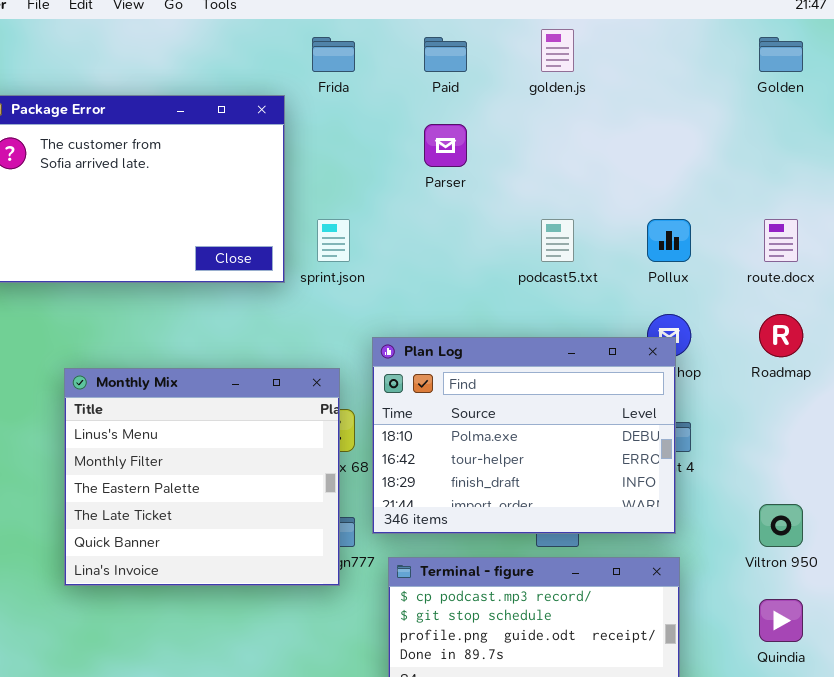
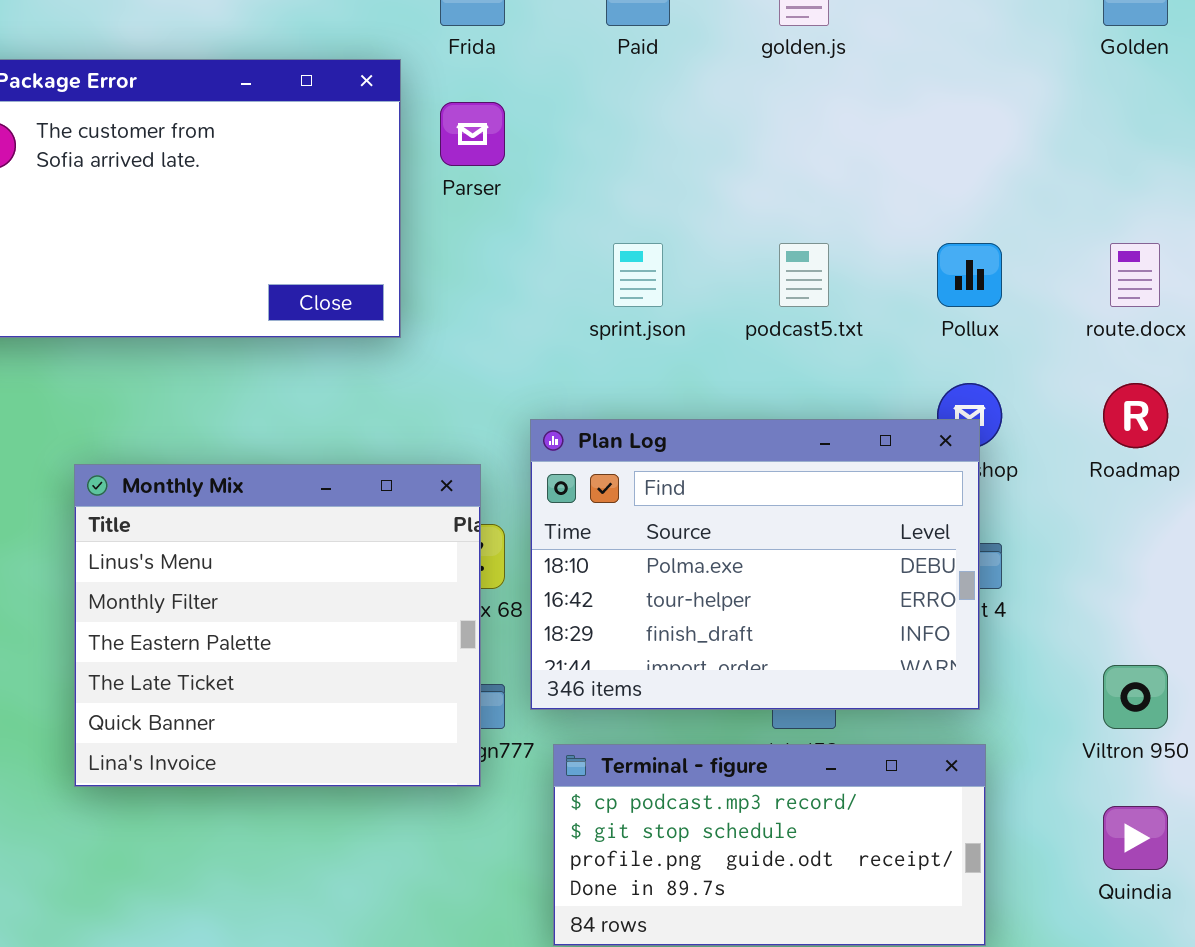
Parser: [424,124,467,167] -> [440,102,505,166], moved
sprint.json: [317,219,350,262] -> [613,243,663,307], moved

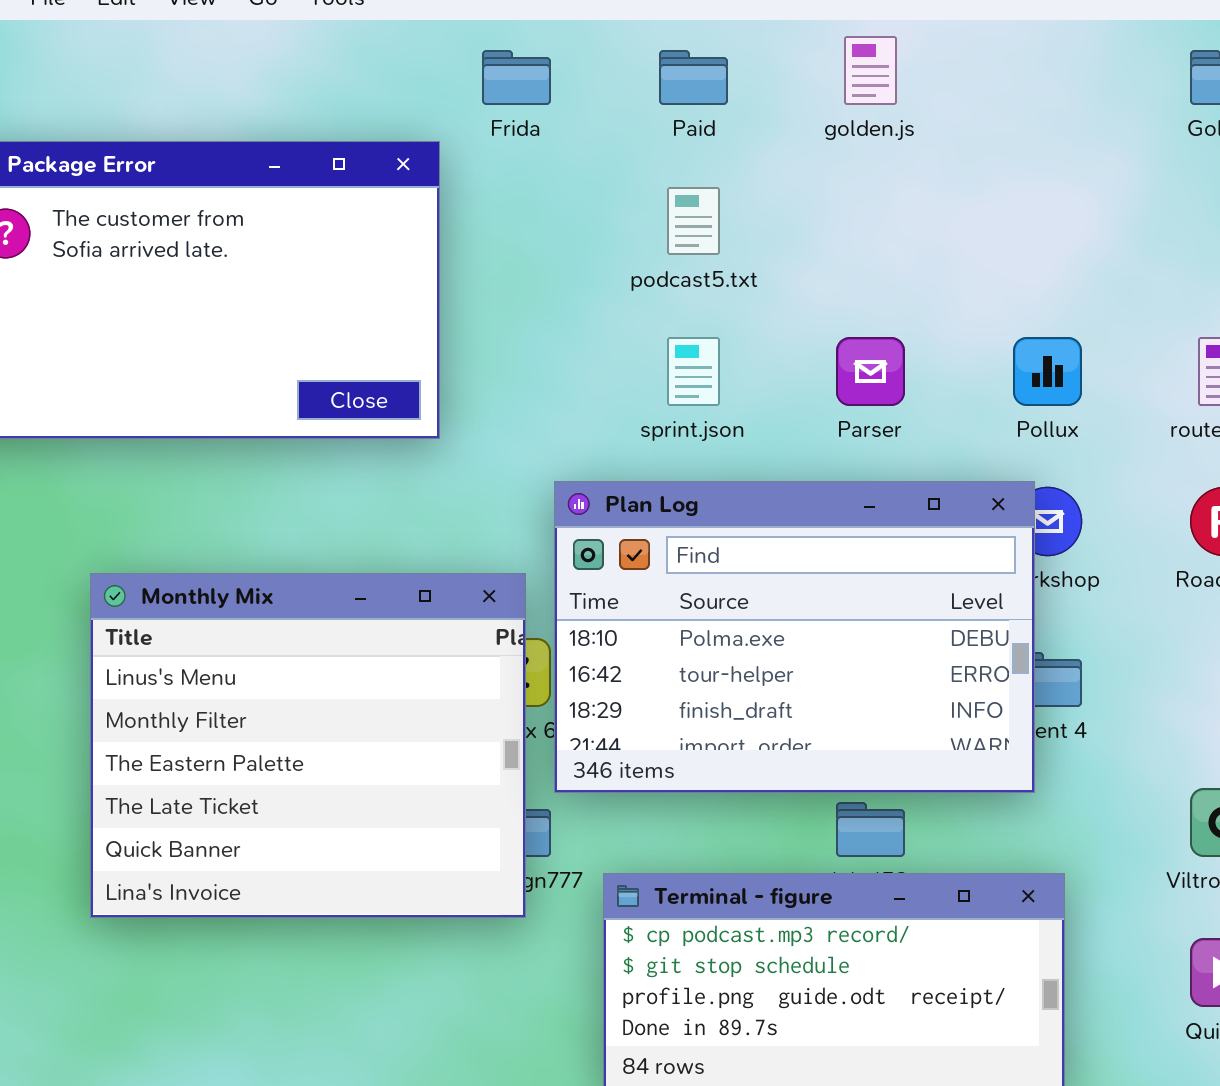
Parser: [440,102,505,166] -> [836,337,905,406], moved
podcast5.txt: [779,243,829,307] -> [667,187,720,255], moved
Plan Log: [530,419,980,710] -> [554,481,1035,793], moved

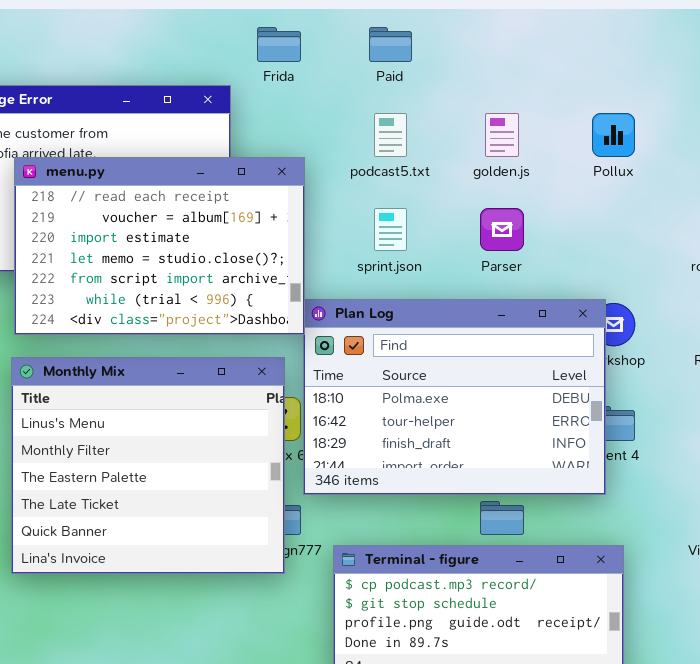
golden.js: [844,36,897,105] -> [485,113,519,157], moved
menu.py: none -> [14,157,305,335], opened
Pollux: [1013,337,1082,406] -> [592,113,635,157], moved

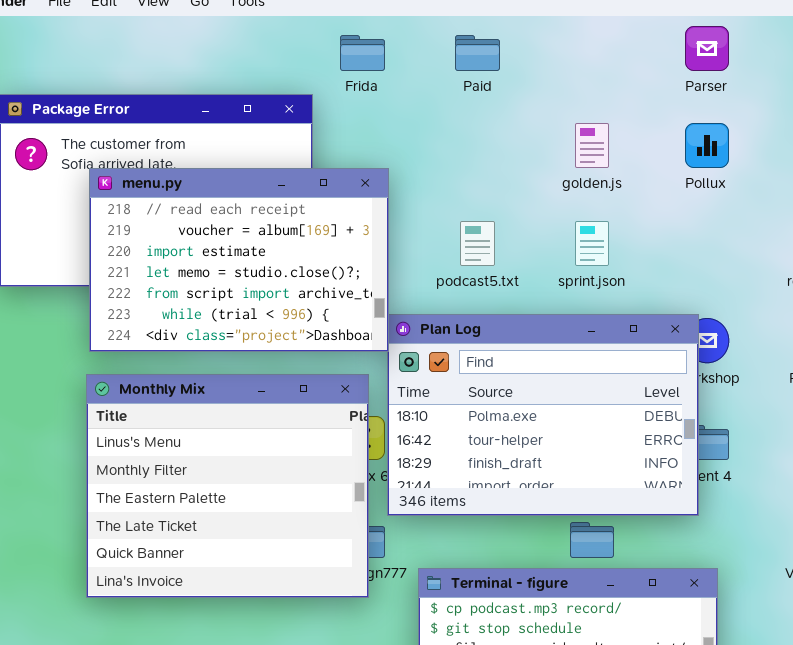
podcast5.txt: [374,113,407,157] -> [460,221,495,266], moved
sprint.json: [374,208,407,251] -> [575,221,609,266], moved
Parser: [480,208,524,251] -> [685,26,729,71], moved

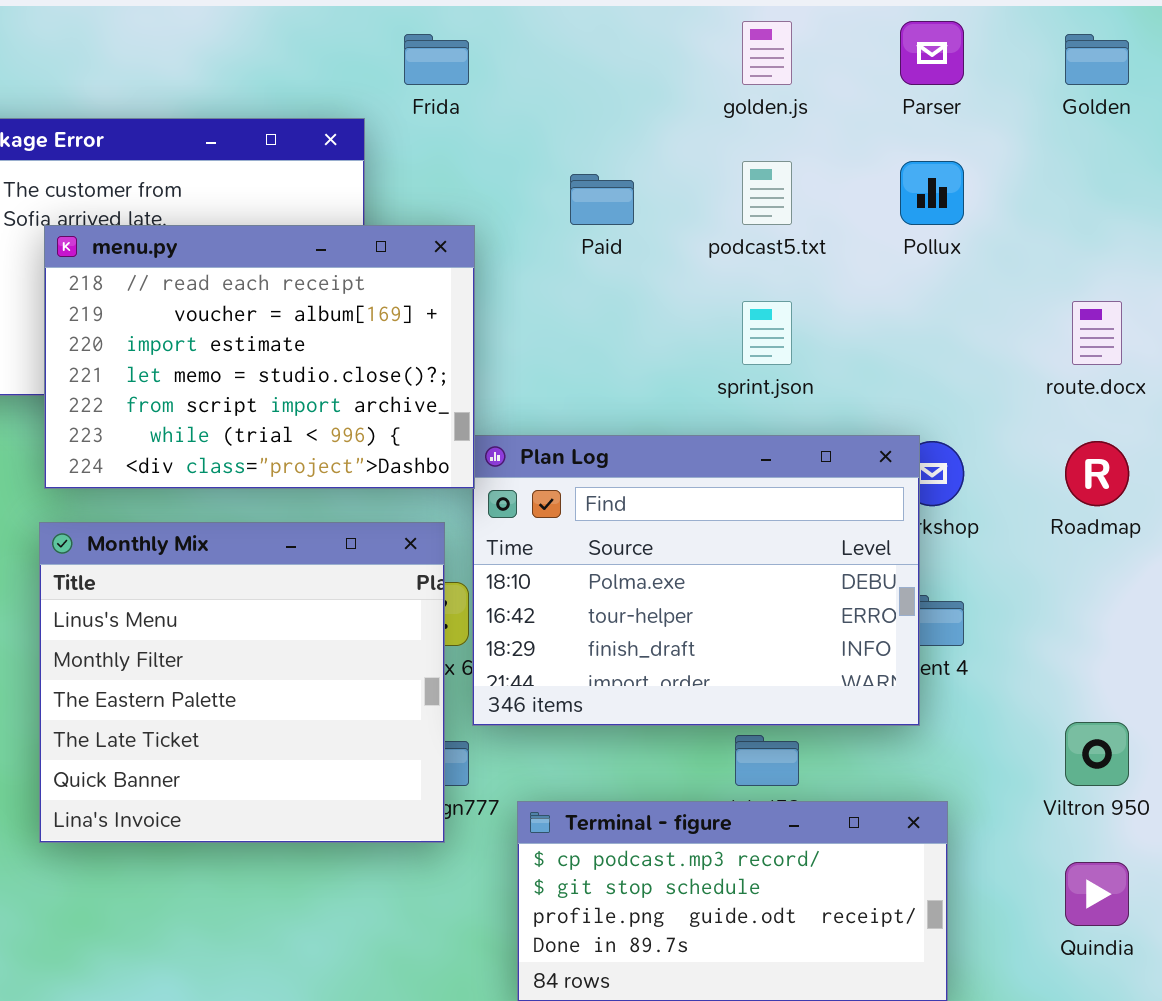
Paid: [455,35,500,71] -> [570,174,634,225], moved
golden.js: [575,123,609,168] -> [742,21,792,85], moved
podcast5.txt: [460,221,495,266] -> [742,161,792,225], moved

